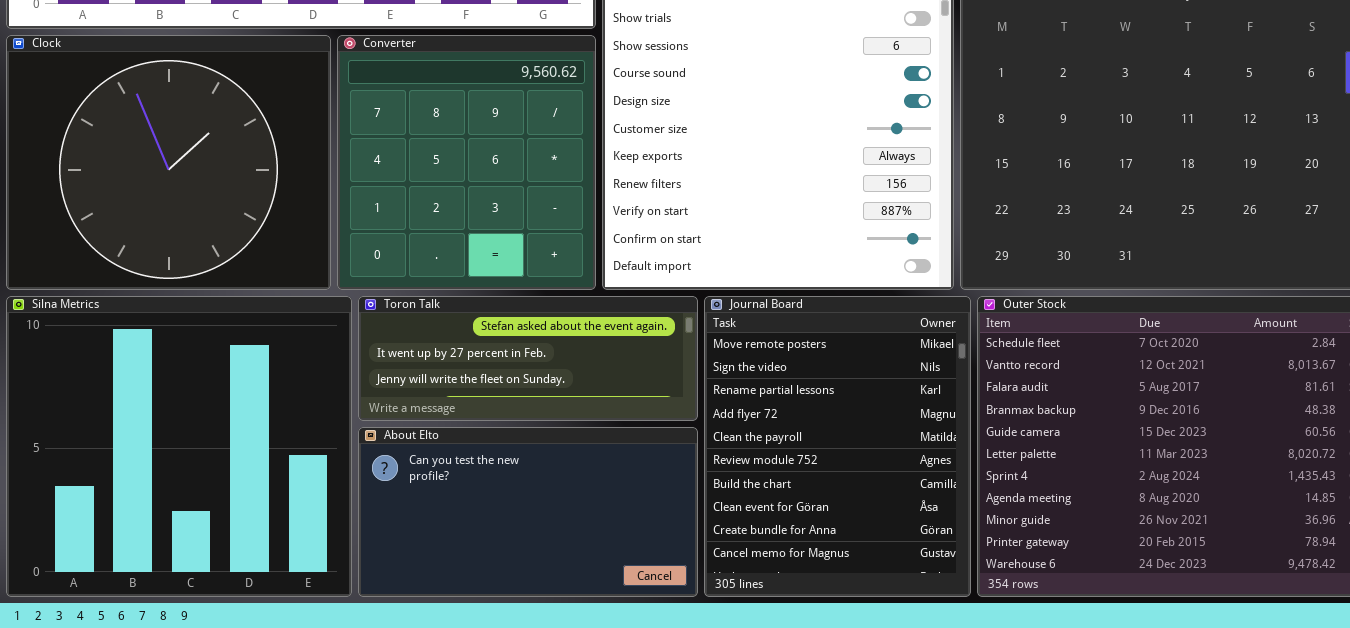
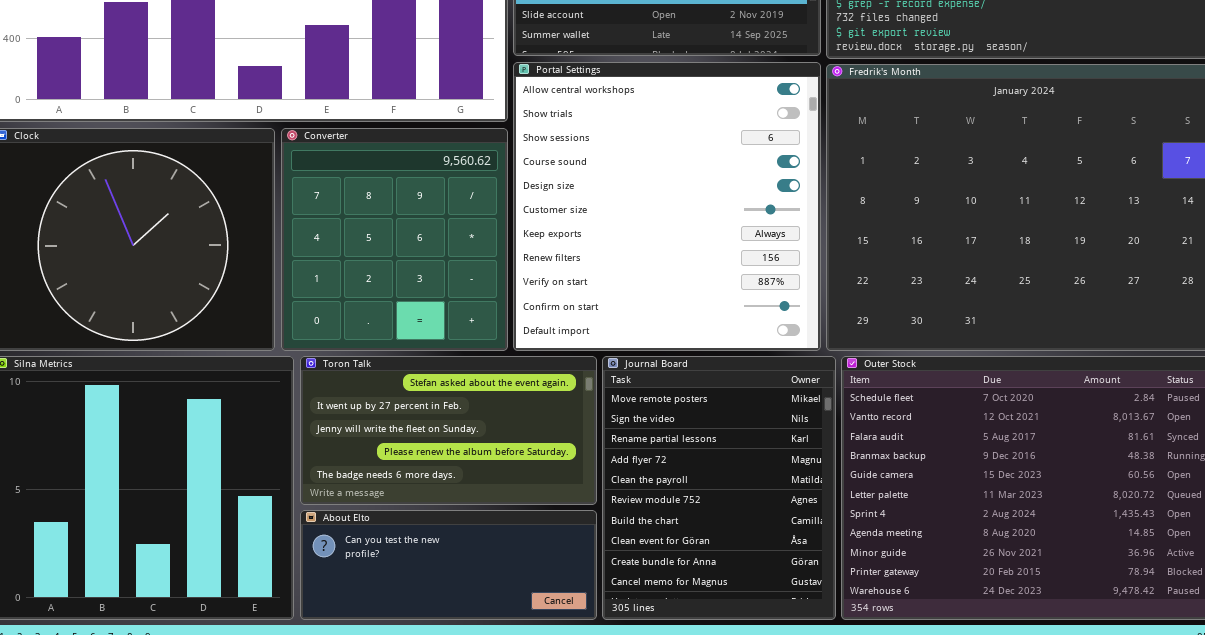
Toron Talk: [358,296,698,421] -> [300,356,597,505], resized
About Elto: [358,427,698,597] -> [300,510,597,620], resized

